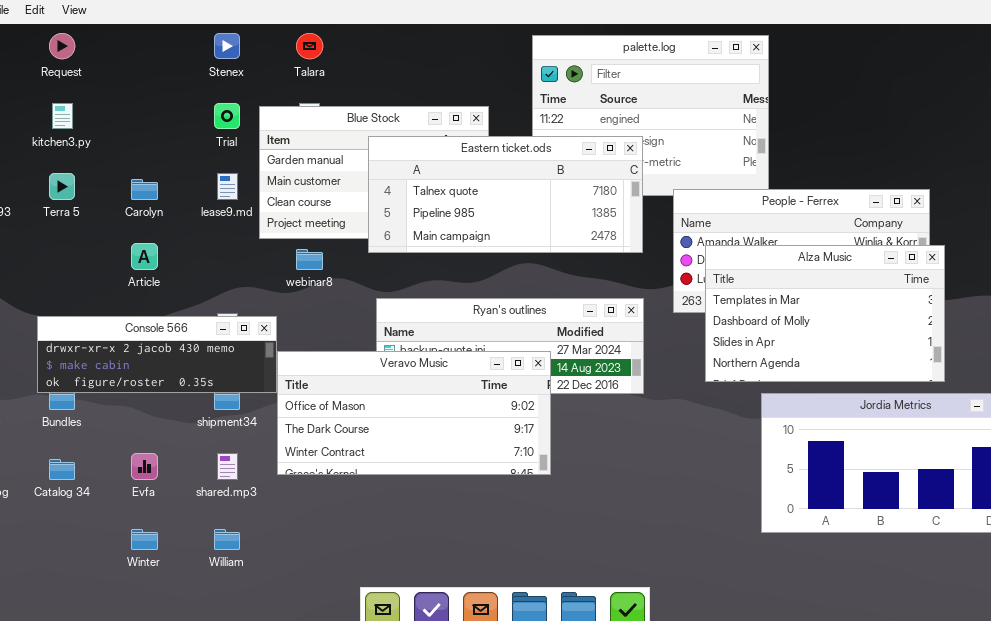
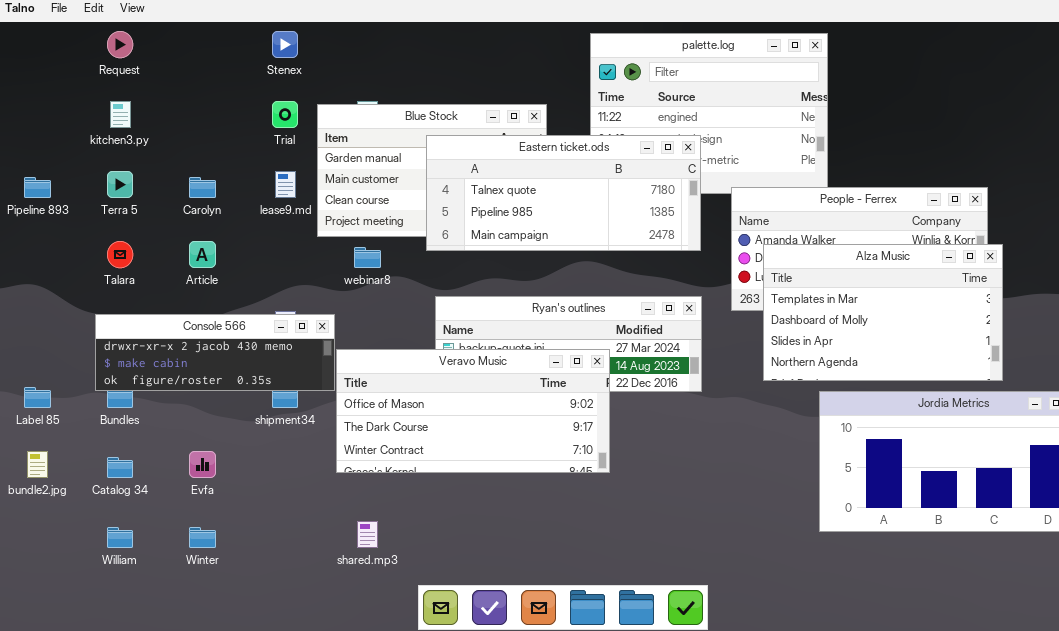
Talara: [296,33,323,59] -> [107,241,133,268], moved
shared.mp3: [217,453,238,480] -> [357,521,378,548], moved
William: [214,529,240,550] -> [107,527,133,548], moved

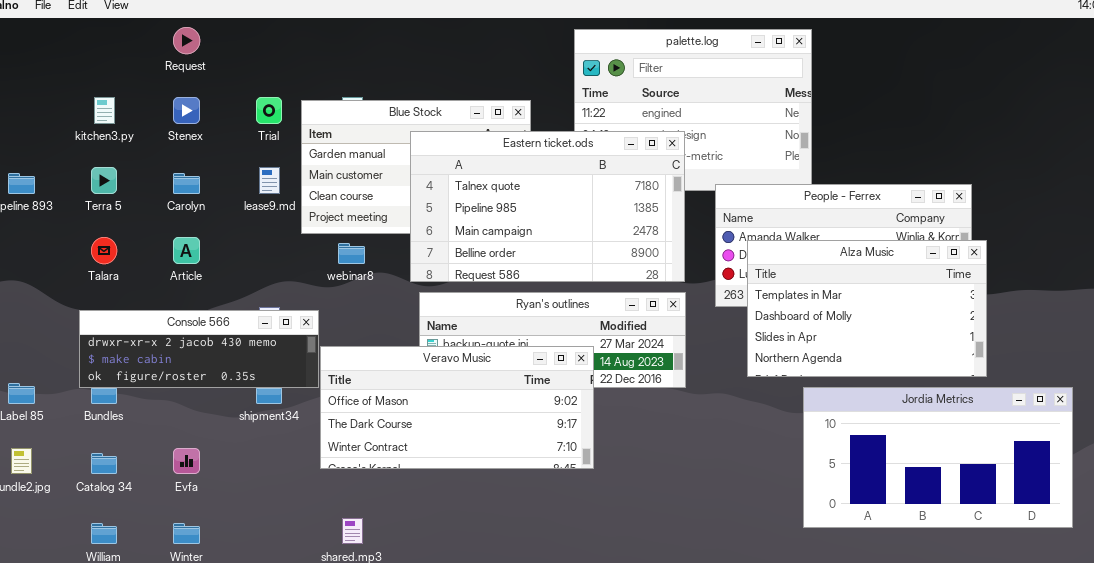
Request: [107,31,133,58] -> [173,27,200,54], moved
Stenex: [272,31,298,58] -> [173,97,200,124], moved
Eastern ticket.ods: [426,135,701,251] -> [410,131,685,282], resized

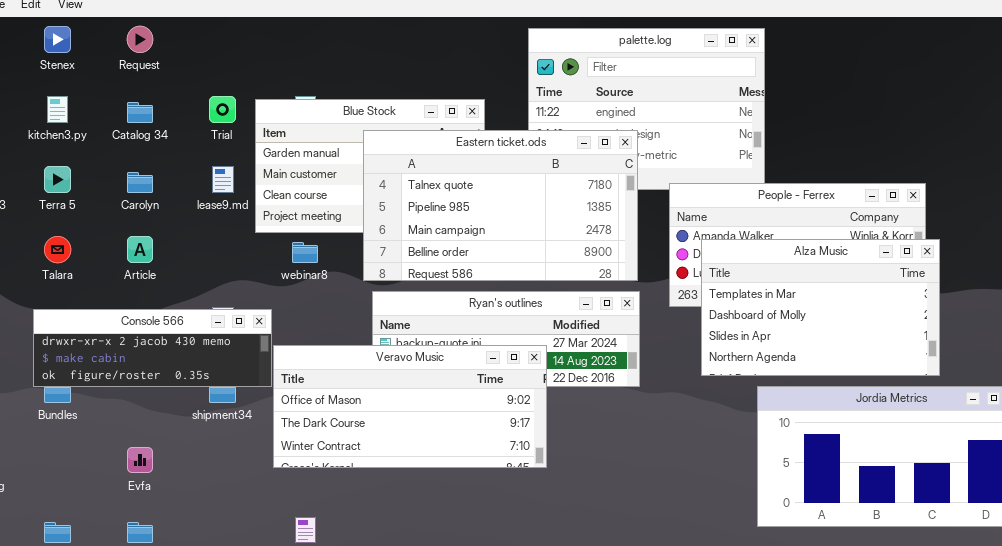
Stenex: [173,97,200,124] -> [44,26,71,53], moved
Catalog 34: [91,453,117,474] -> [127,102,153,123], moved

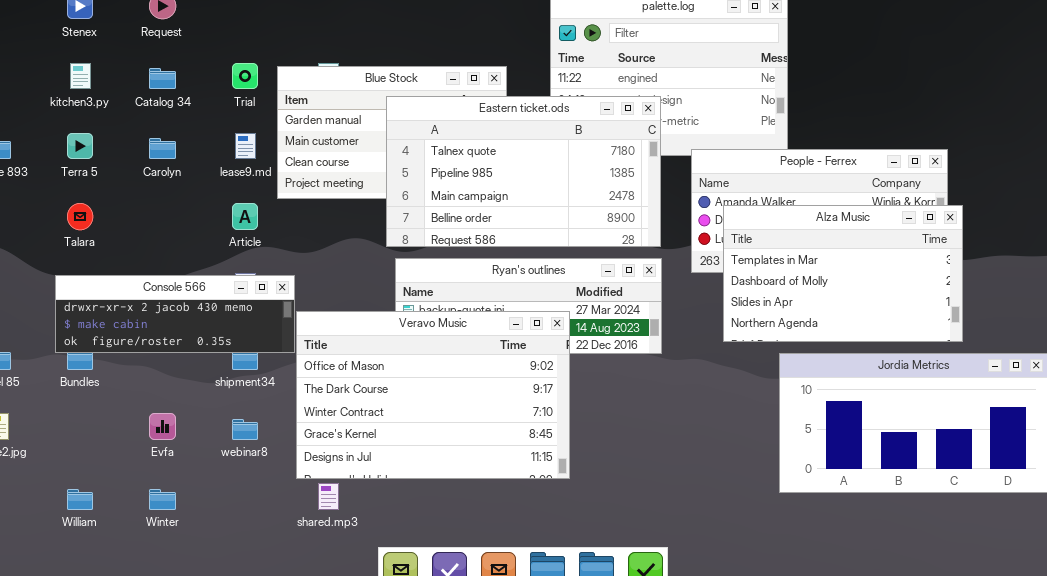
Article: [127,236,153,263] -> [232,203,258,230], moved
webinar8: [292,242,318,263] -> [232,419,258,440], moved
Veravo Music: [273,345,547,468] -> [296,311,570,479], resized

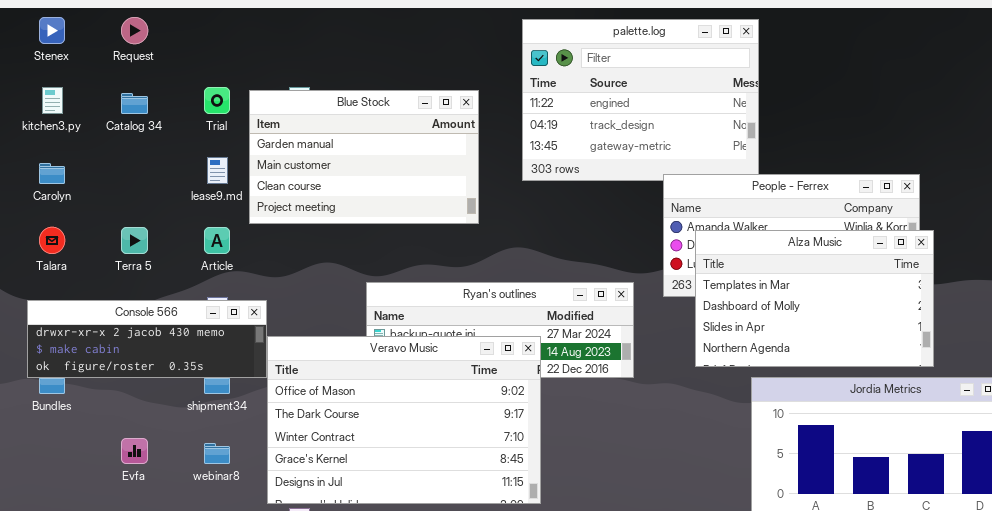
Eastern ticket.ods: [386,96,661,247] -> none, closed
Terra 5: [67,133,93,159] -> [121,227,148,254], moved
Carolyn: [149,138,176,159] -> [39,163,65,184], moved

